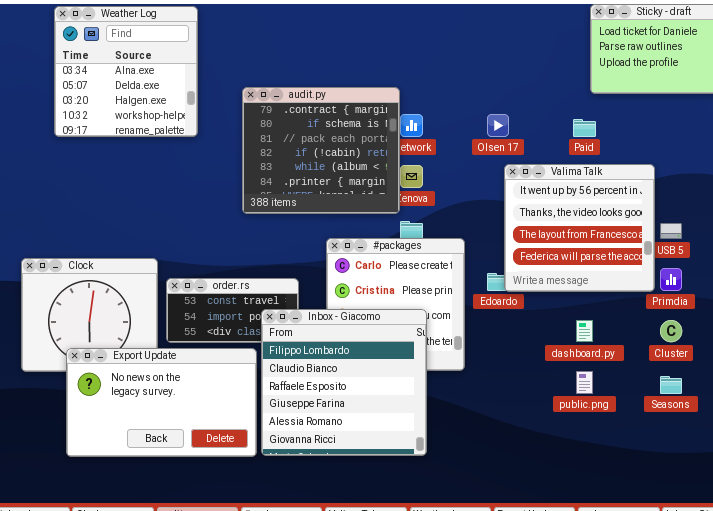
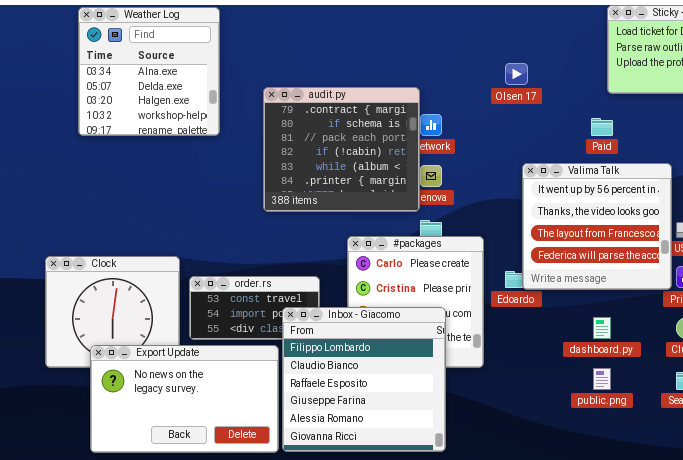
Olsen 17: [487,114,509,137] -> [505,63,528,85], moved

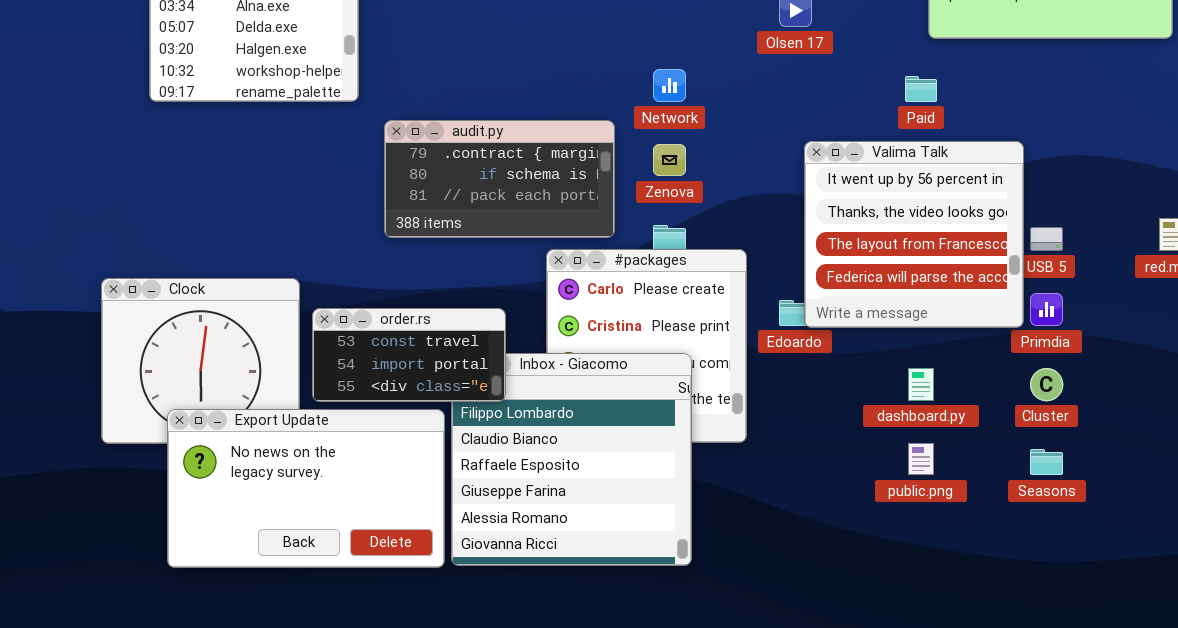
audit.py: [263,87,420,212] -> [384,120,615,238], moved, resized
order.rs: [189,276,320,340] -> [312,308,506,402], raised

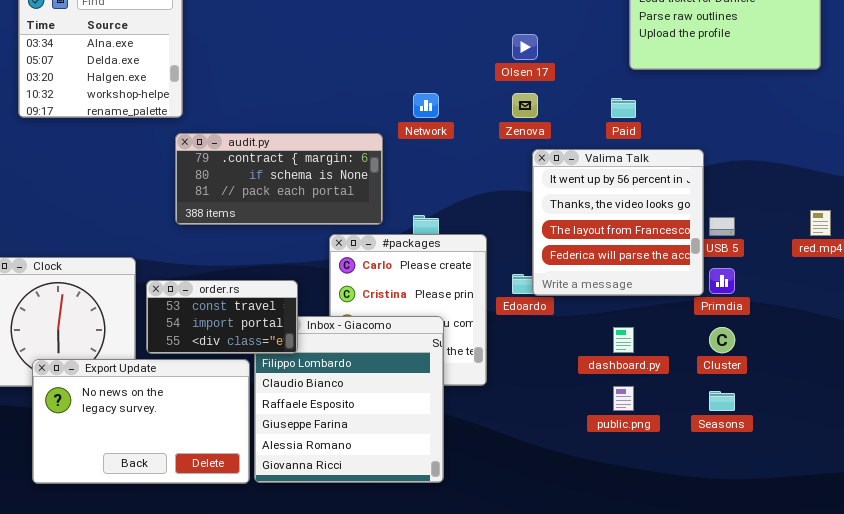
audit.py: [384,120,615,238] -> [175,133,383,225], resized
Zenova: [653,144,686,176] -> [512,93,538,118], moved

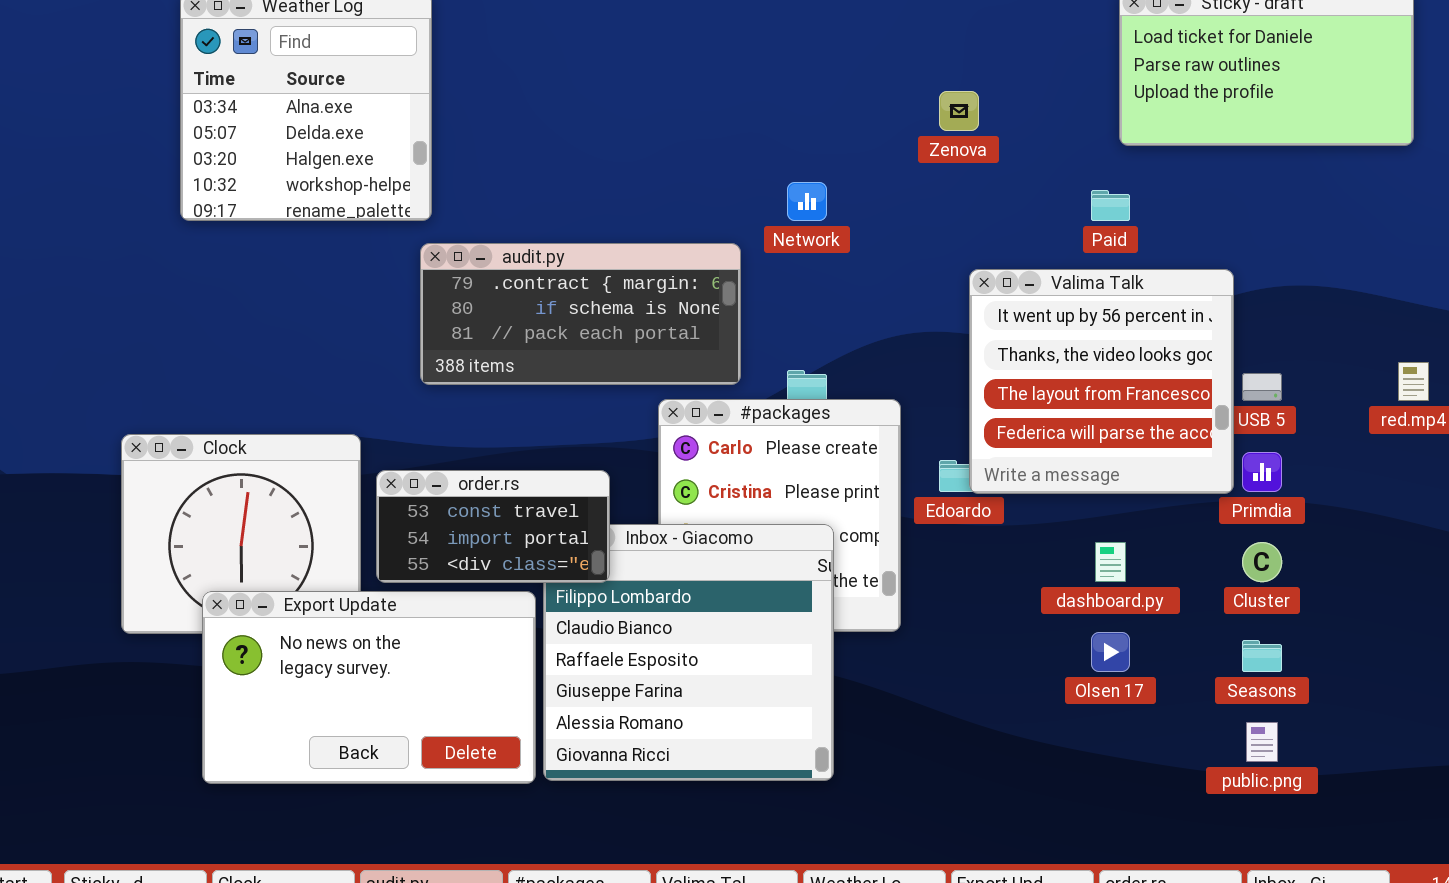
Olsen 17: [512,34,538,60] -> [1091,632,1130,672], moved
Zenova: [512,93,538,118] -> [939,91,979,131], moved
public.png: [613,386,634,411] -> [1246,722,1278,762], moved

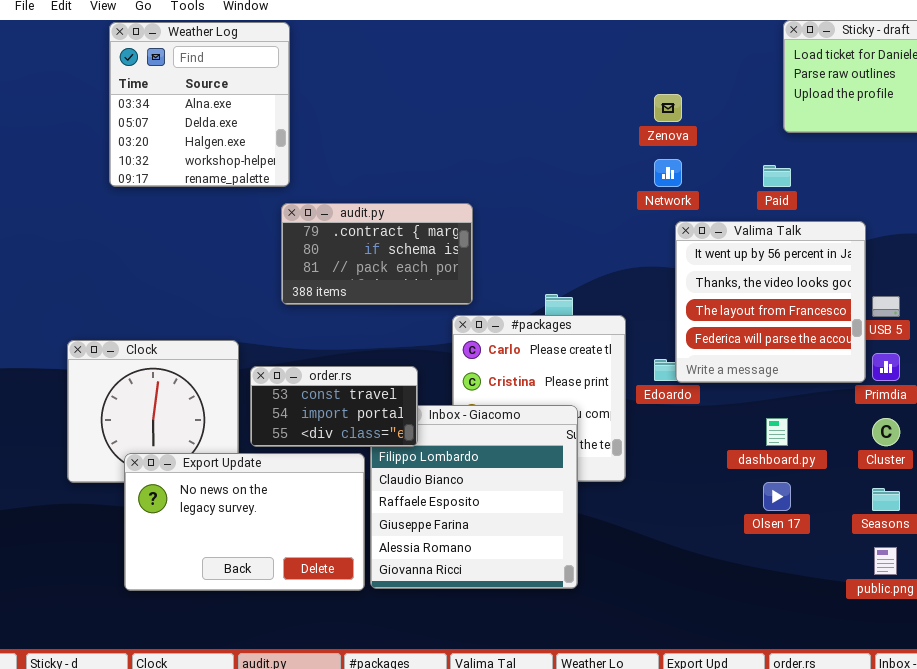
Network: [787,182,827,221] -> [654,159,682,187], moved
audit.py: [420,243,741,385] -> [281,203,473,305], resized

